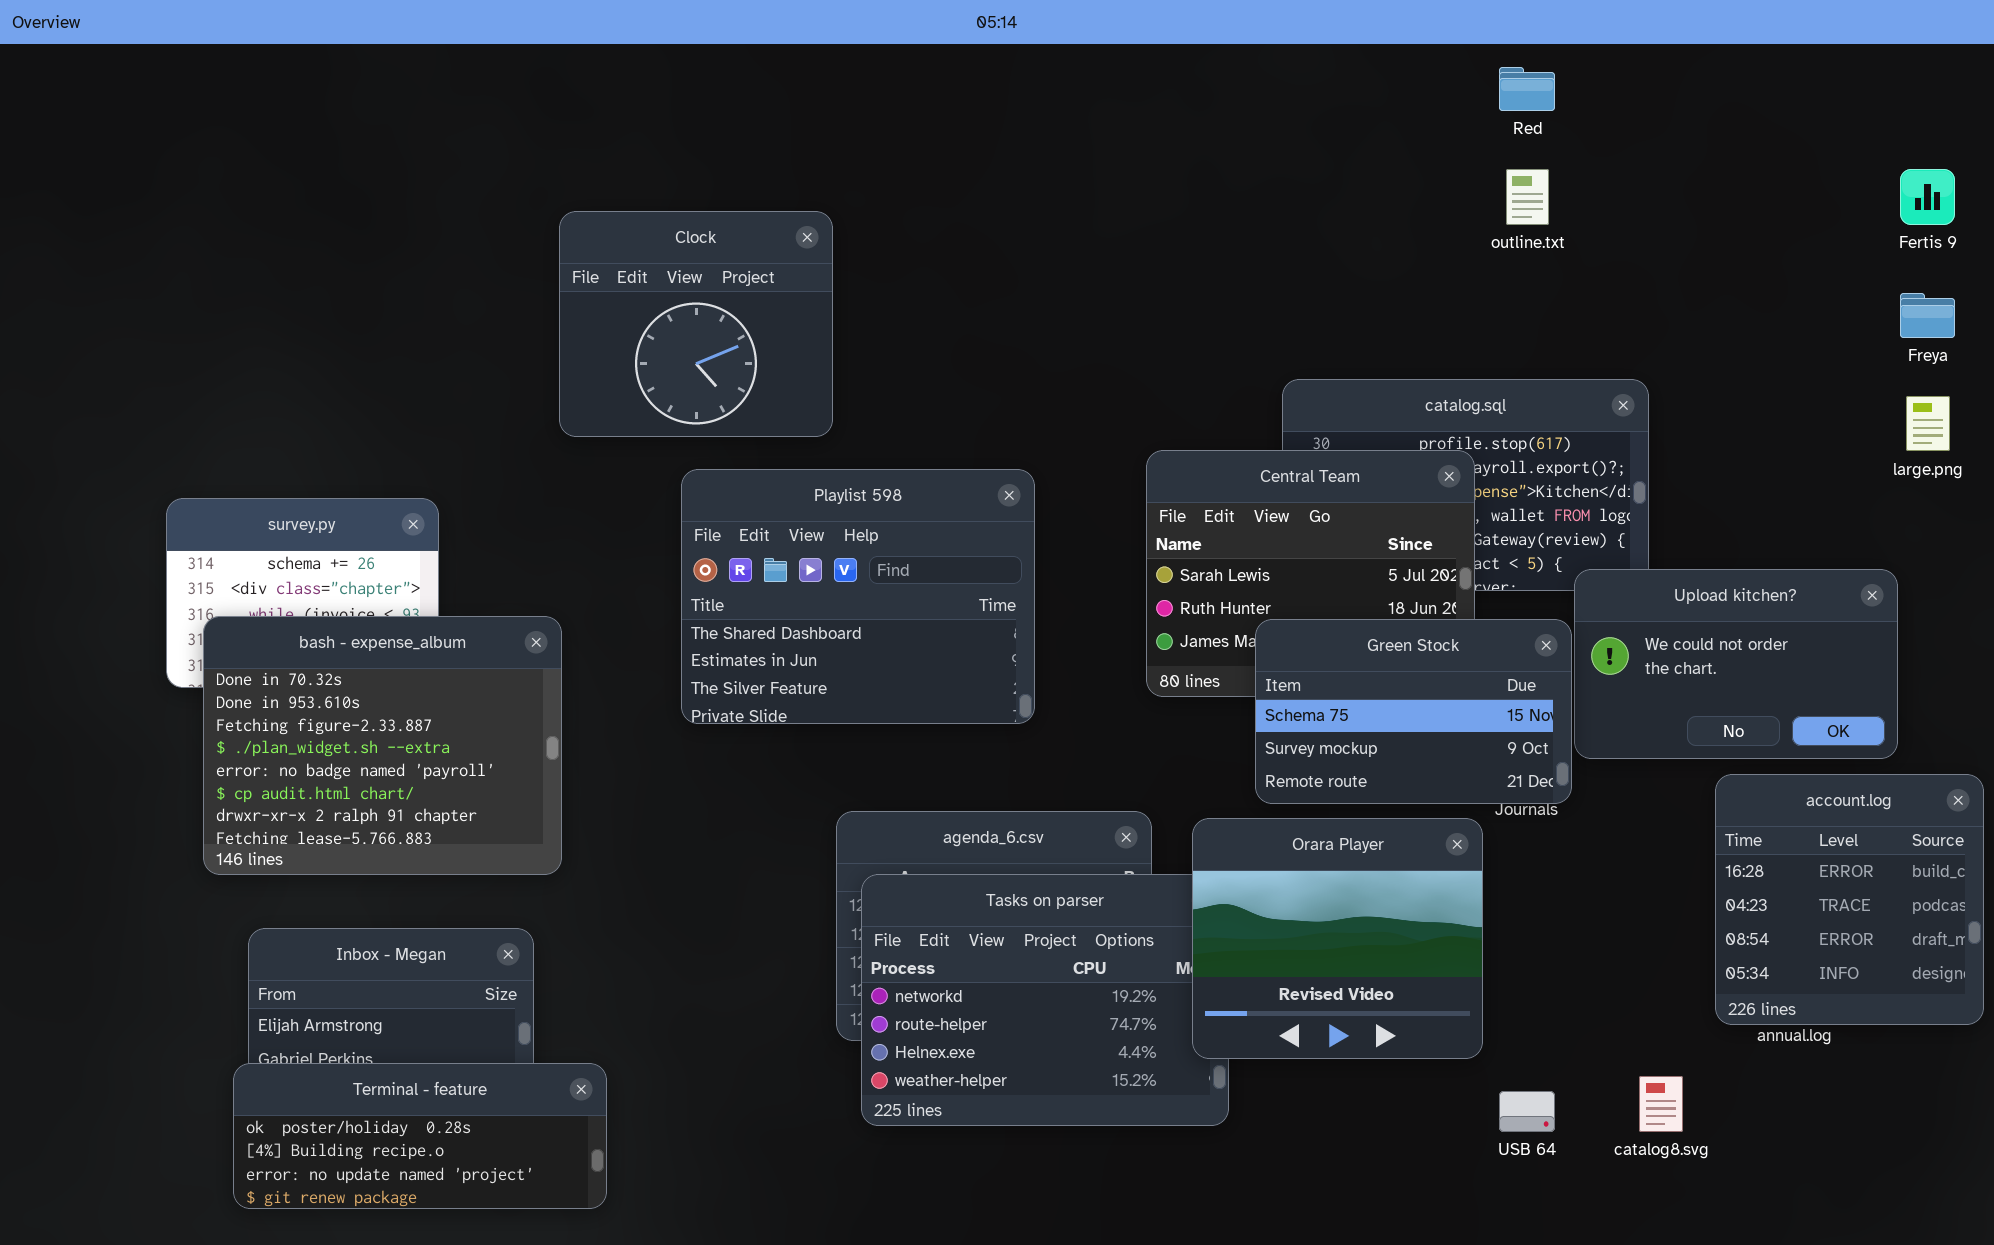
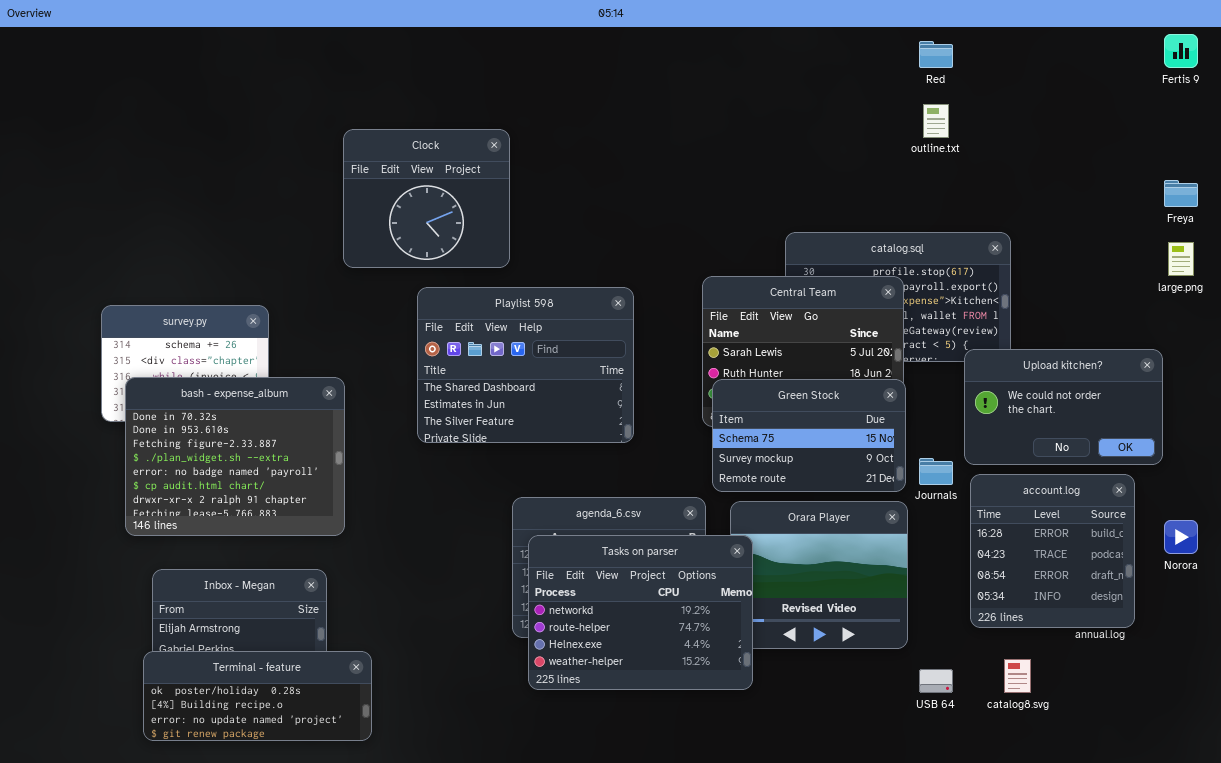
Fertis 9: [1900,169,1955,225] -> [1164,34,1198,68], moved
Green Stock: [1255,619,1572,804] -> [712,379,906,492], moved
account.log: [1715,774,1984,1025] -> [970,474,1135,628], moved
Tasks on parser: [861,874,1229,1126] -> [528,535,753,690], raised

